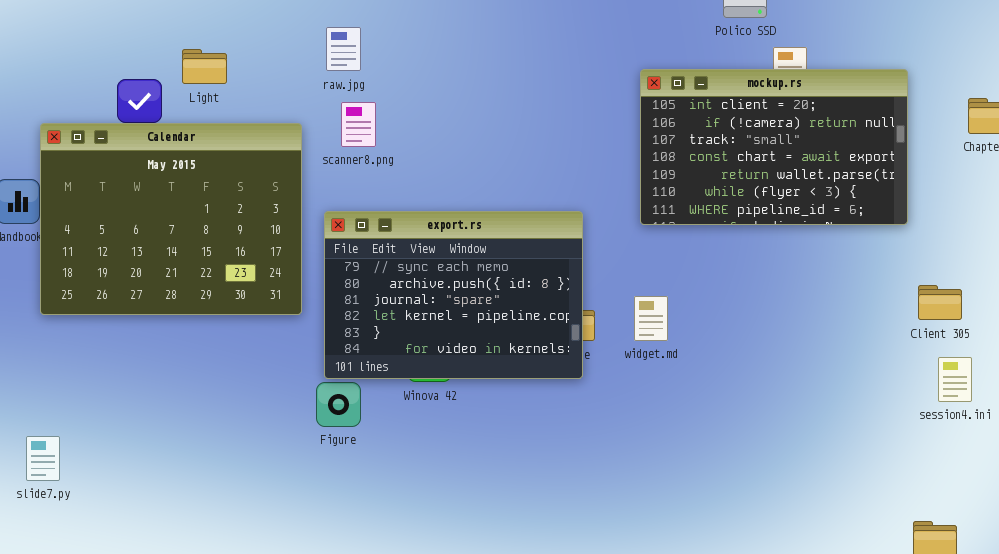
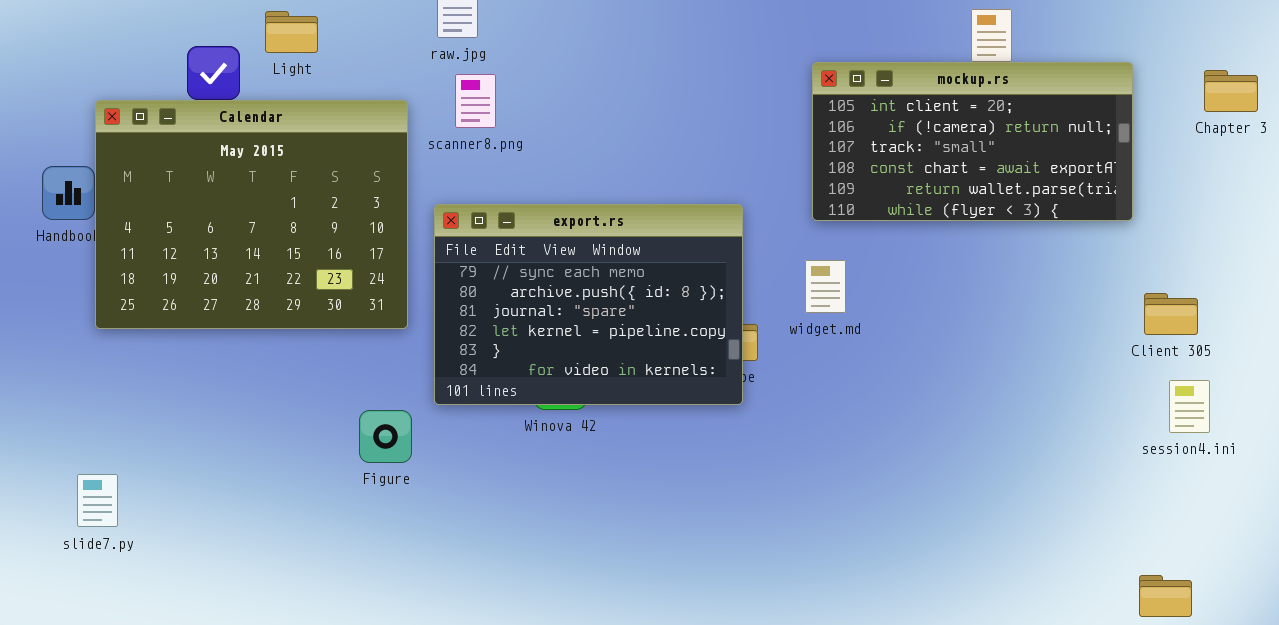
mockup.rs: [640,69,908,225] -> [812,62,1133,221], resized
widget.md: [634,296,668,341] -> [805,260,846,313], moved
Figure: [316,382,361,427] -> [359,410,412,463], moved

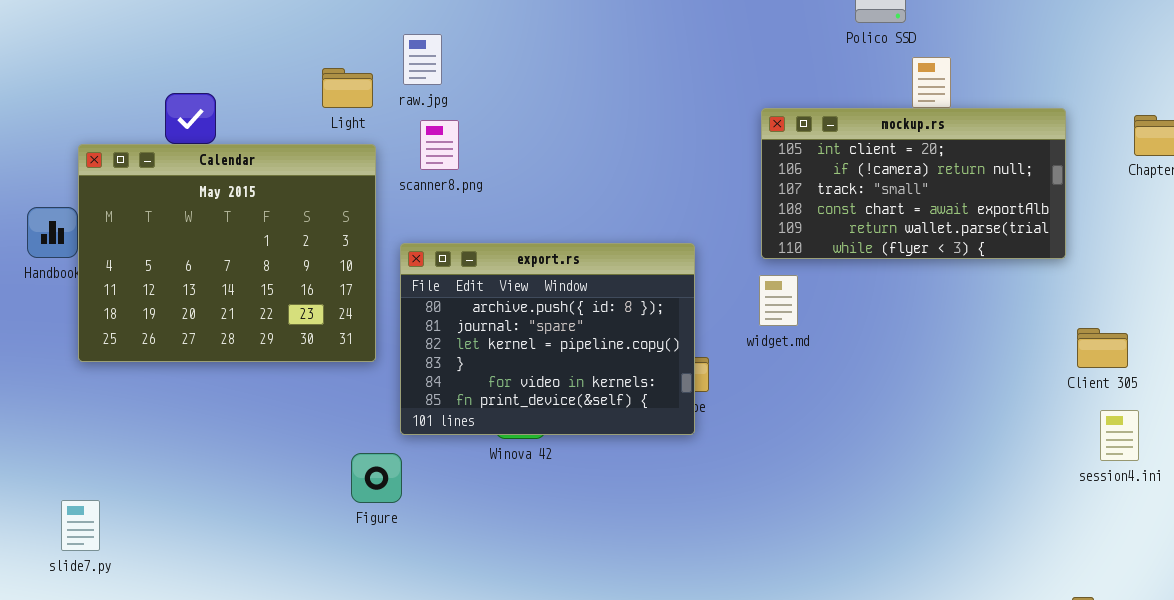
Light: [265,11,318,53] -> [322,68,373,108], moved
export.rs: [434,204,743,405] -> [400,243,695,435], scrolled down 1 row
widget.md: [805,260,846,313] -> [759,275,798,326], moved
Figure: [359,410,412,463] -> [351,453,402,503], moved

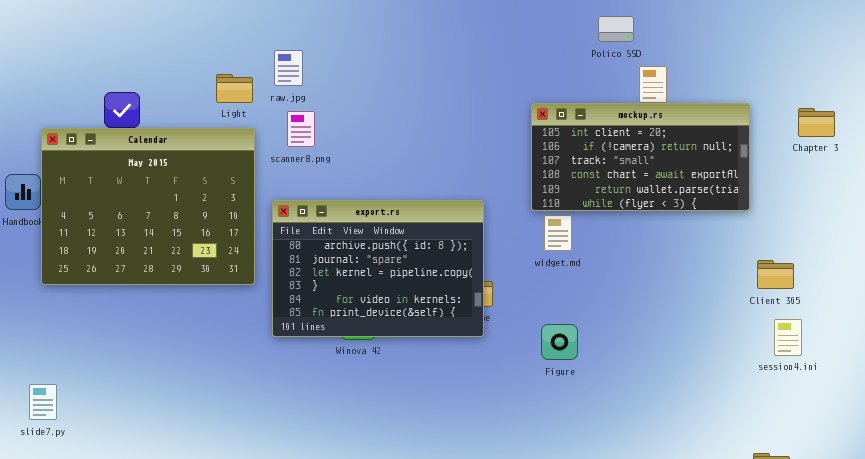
widget.md: [759,275,798,326] -> [544,215,572,251], moved
Figure: [351,453,402,503] -> [541,324,578,360], moved

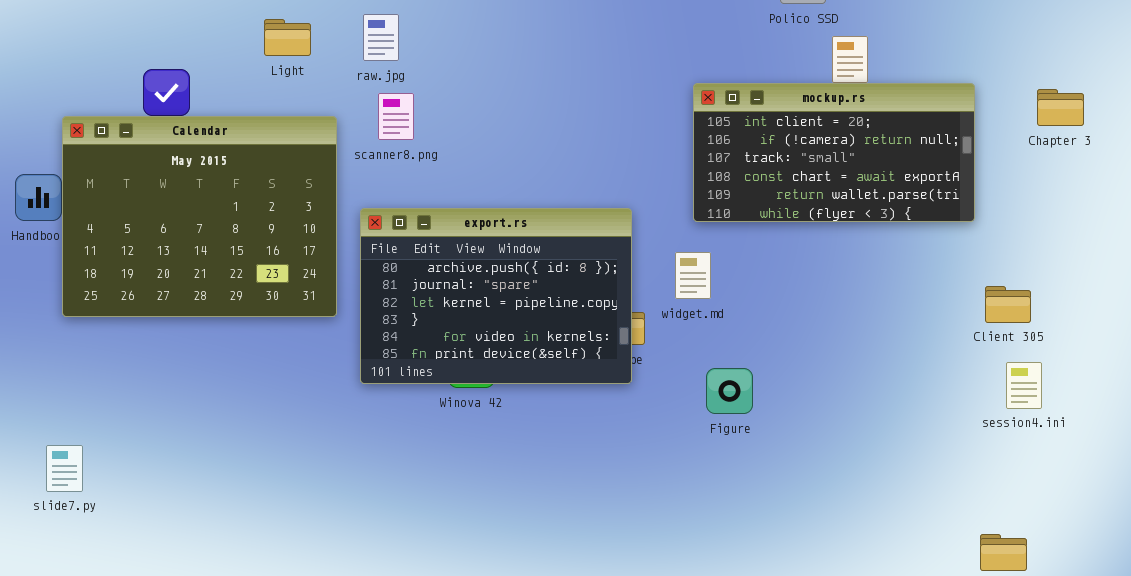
Light: [216,74,253,103] -> [264,19,311,56], moved
widget.md: [544,215,572,251] -> [675,252,711,299], moved

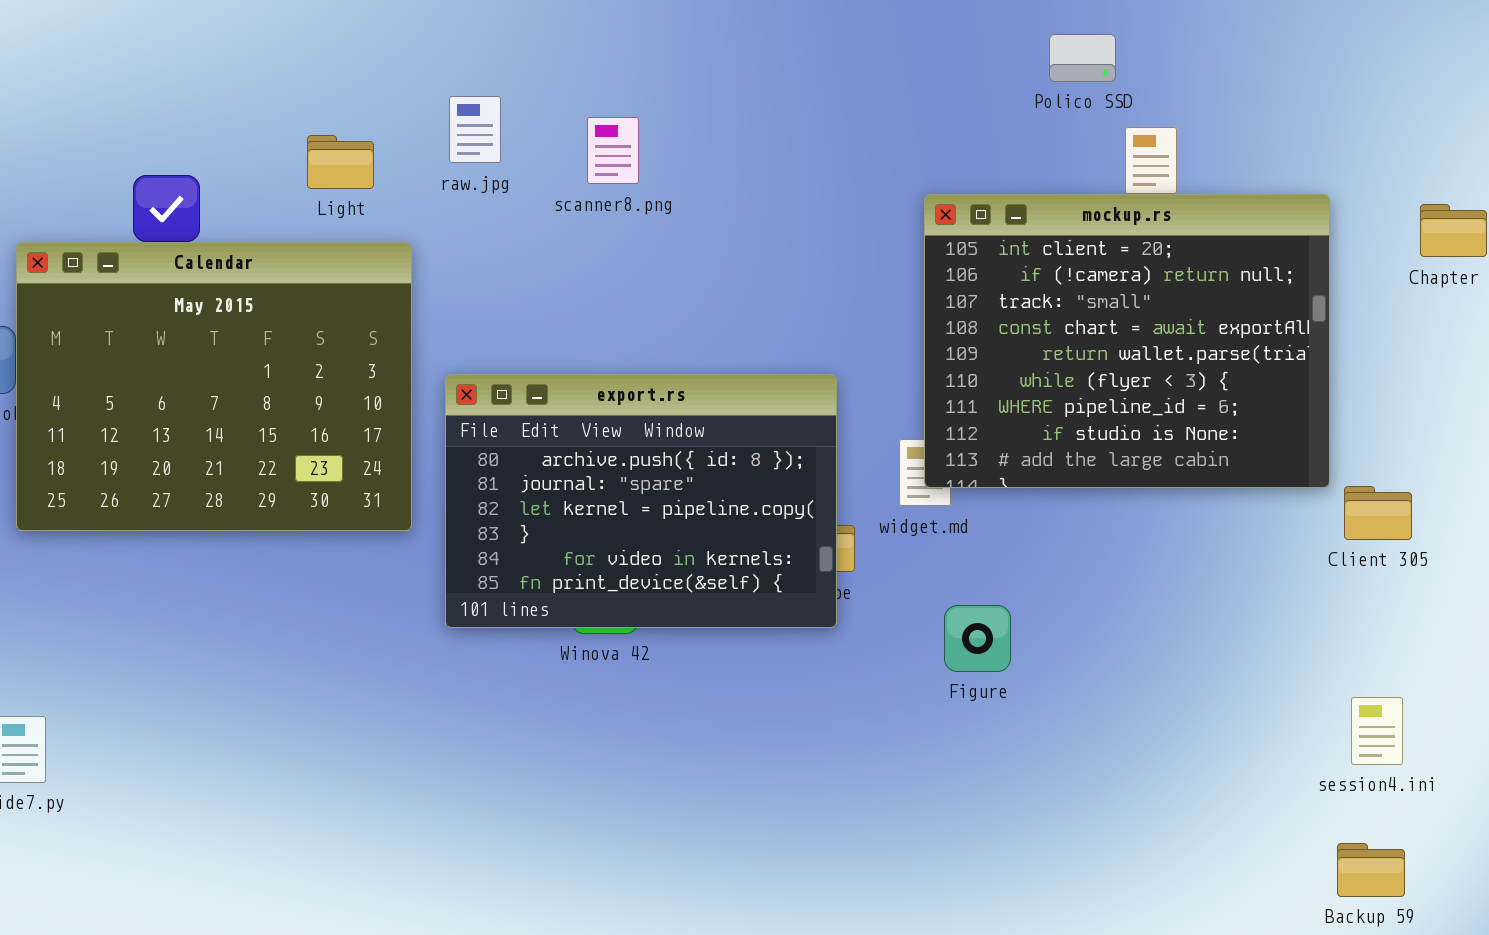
Light: [264,19,311,56] -> [307,135,374,189], moved
mockup.rs: [693,83,975,222] -> [924,194,1330,488], resized
scanner8.png: [378,93,414,140] -> [587,117,639,184], moved
session4.ini: [1006,362,1042,409] -> [1351,697,1403,765], moved

